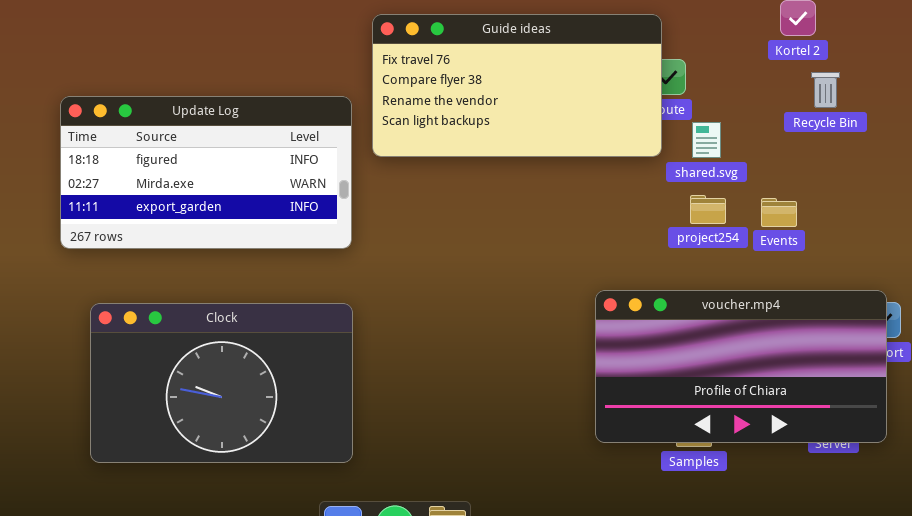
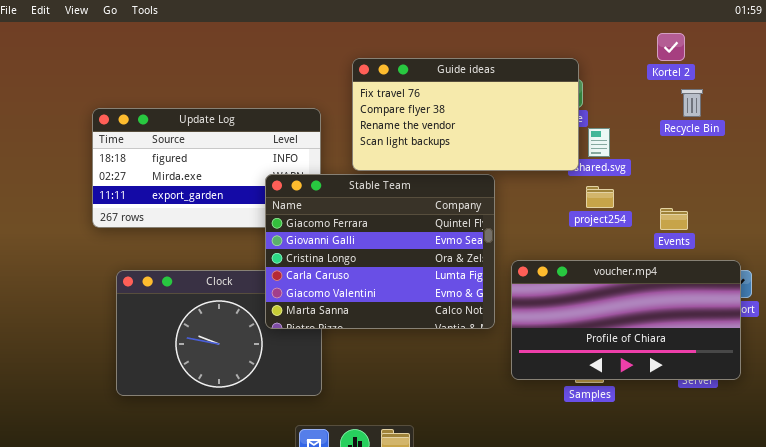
Guide ideas: [372,14,662,157] -> [352,58,579,171], moved
Stable Team: none -> [265,174,495,329], opened
Events: [761,198,797,227] -> [660,208,688,230], moved

